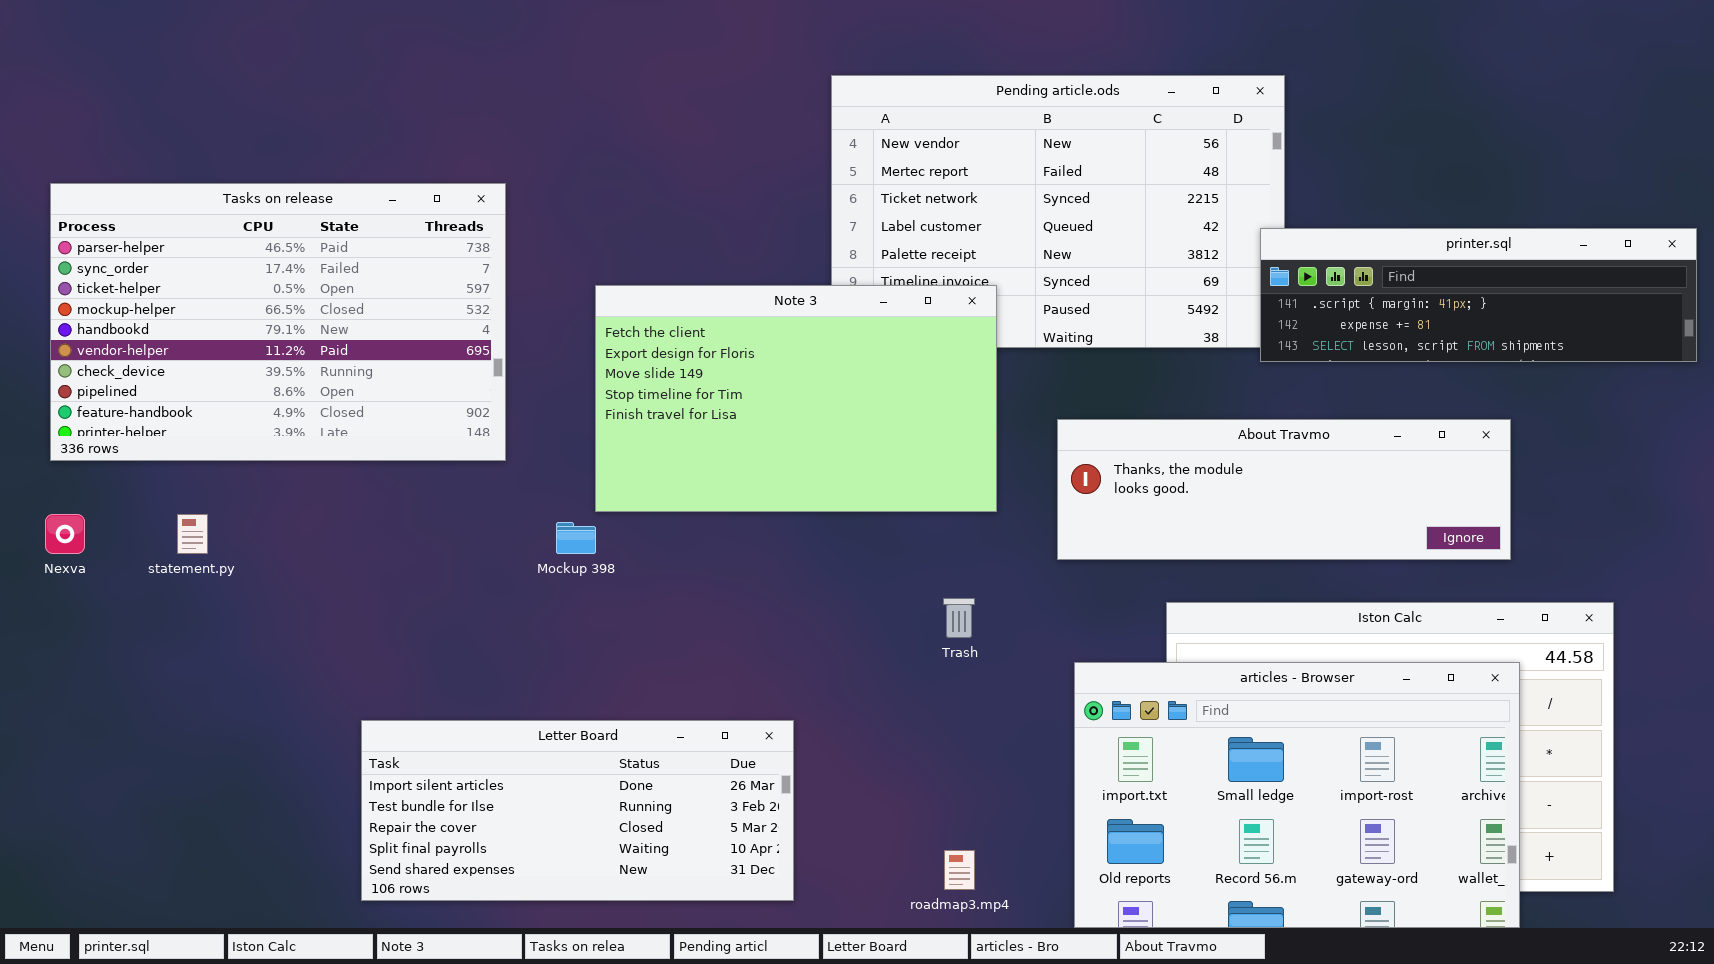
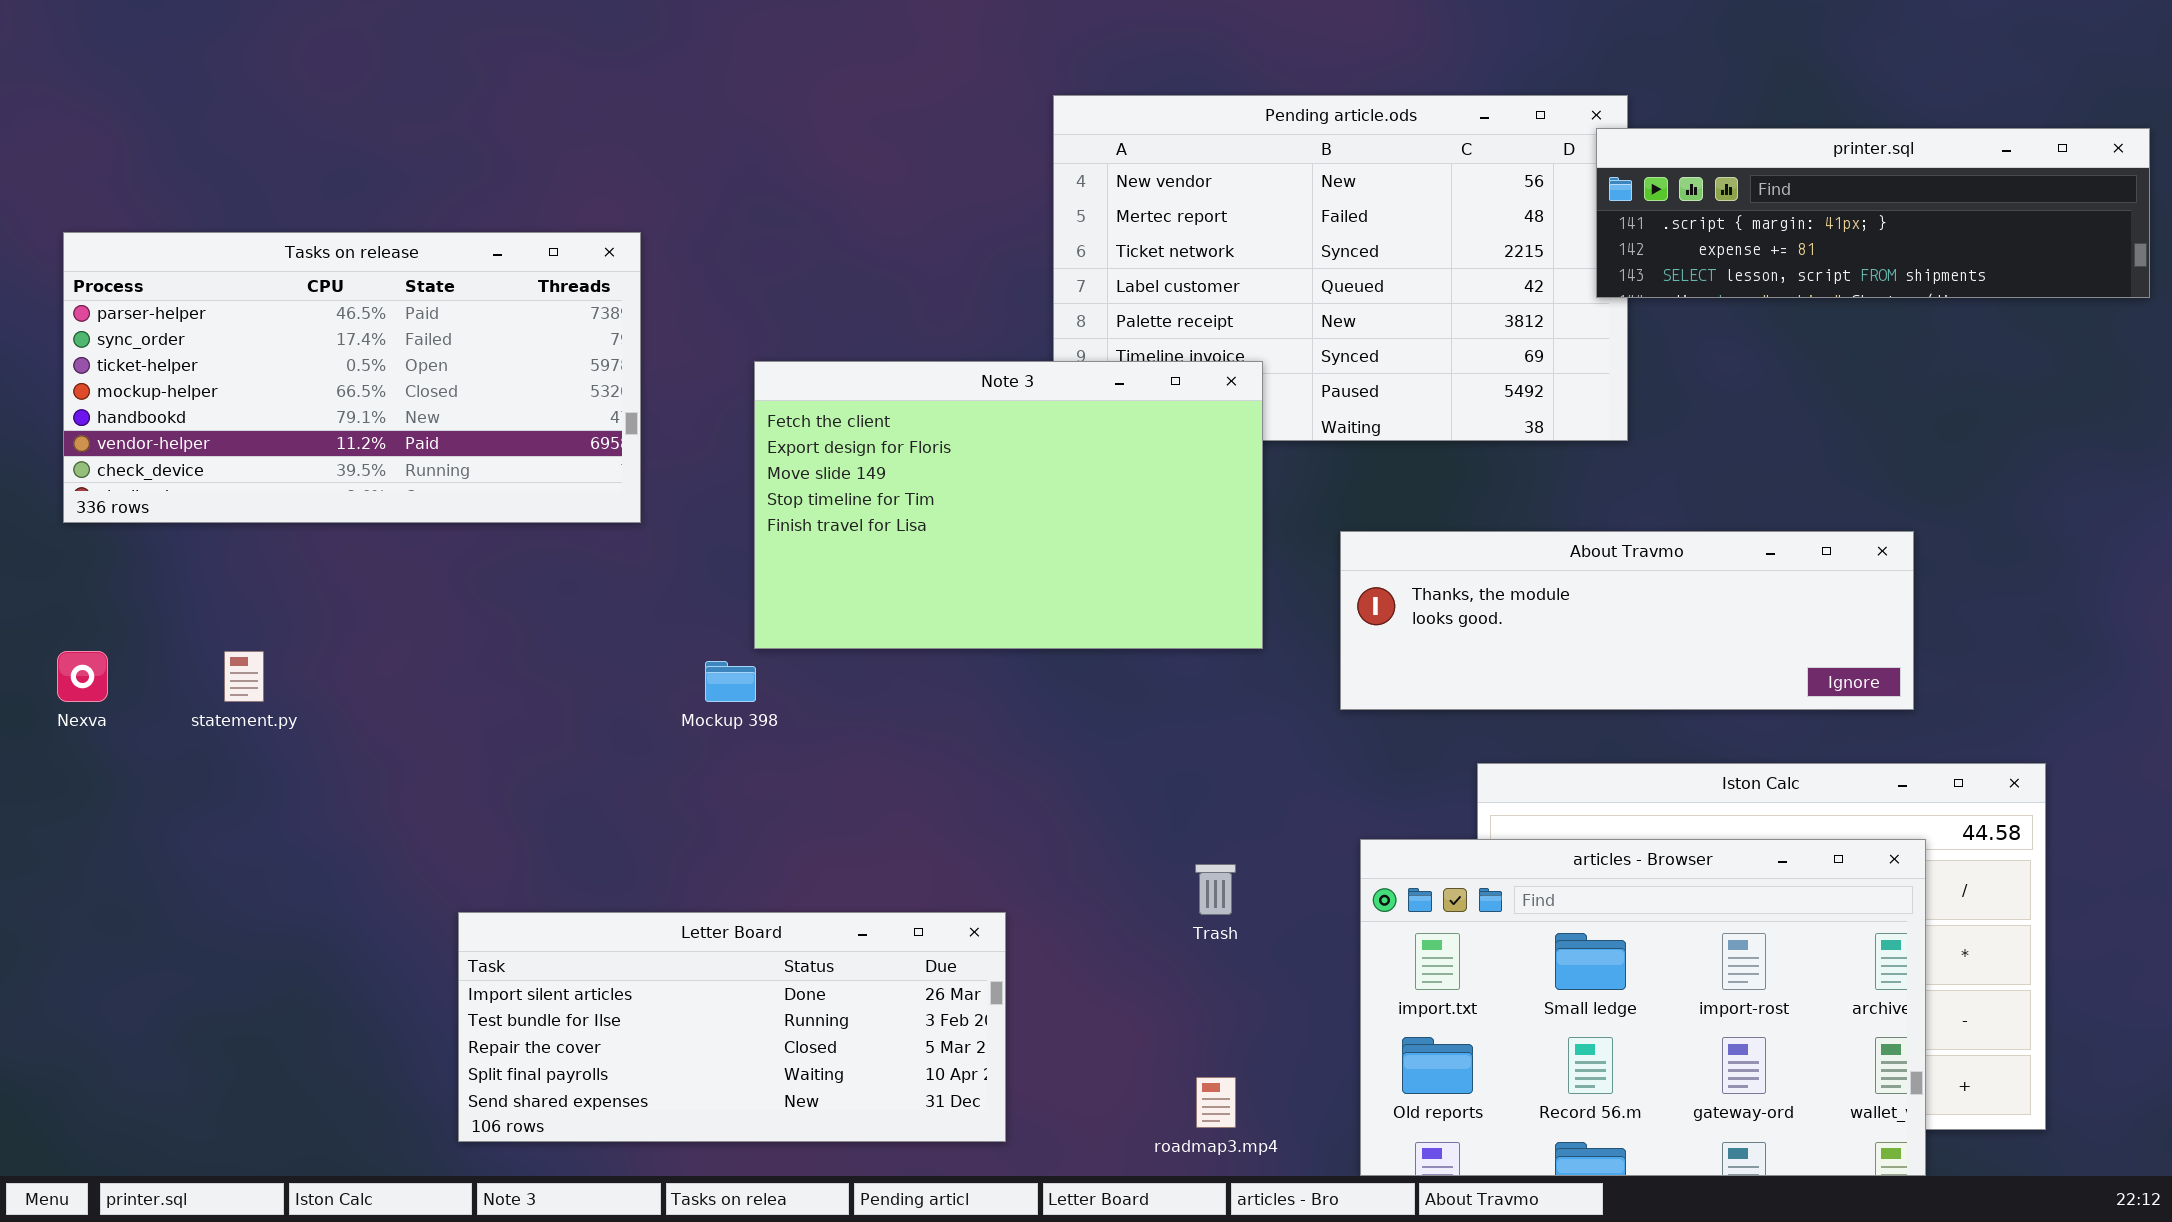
Tasks on release: [50,183,506,461] -> [63,232,641,523], resized
printer.sql: [1260,228,1697,362] -> [1596,128,2150,298], moved
Trash: [943,598,975,638] -> [1195,864,1236,915], moved

